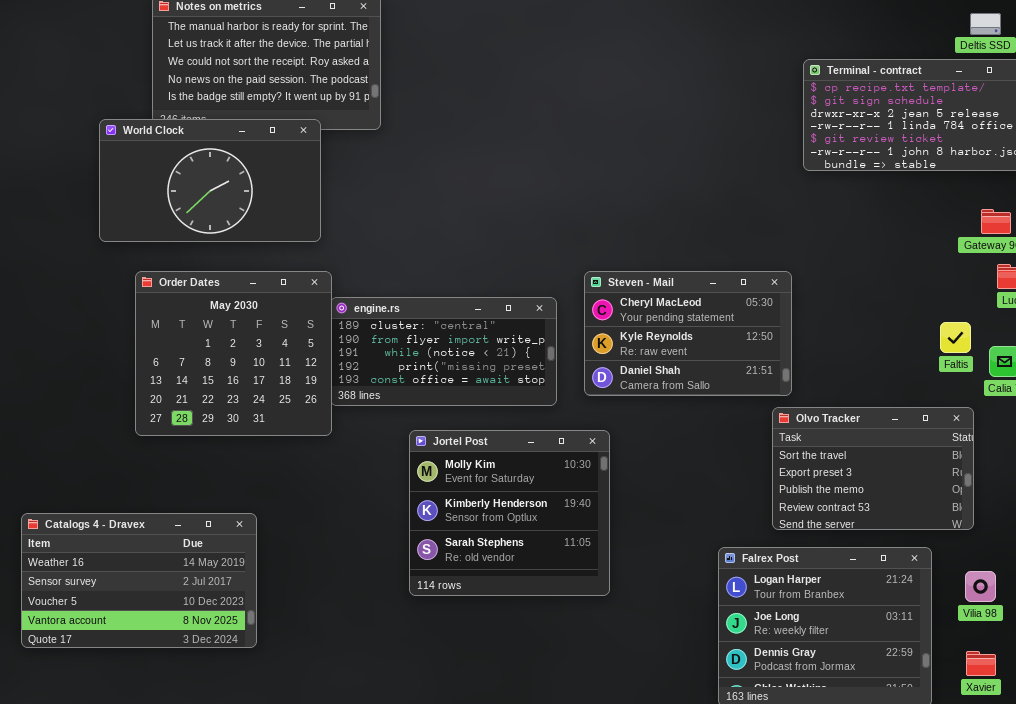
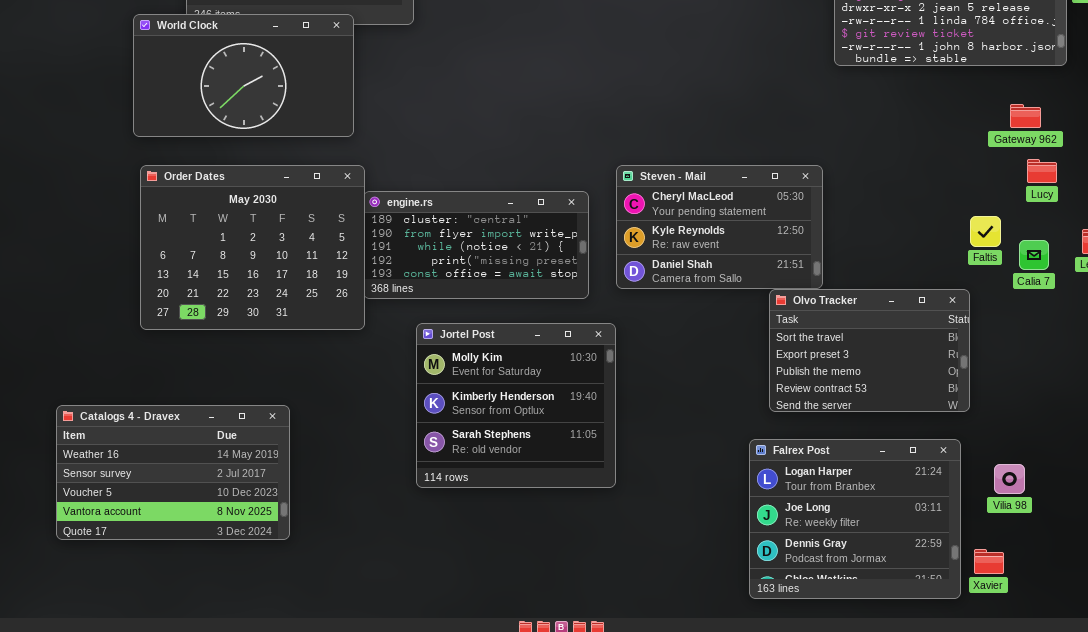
Order Dates: [135,271,332,436] -> [140,165,365,330], resized
Olvo Tracker: [772,407,974,530] -> [769,289,970,412], moved
Jortel Post: [409,430,610,596] -> [416,323,616,488], moved
Xavier: [966,651,996,676] -> [974,549,1004,574], moved

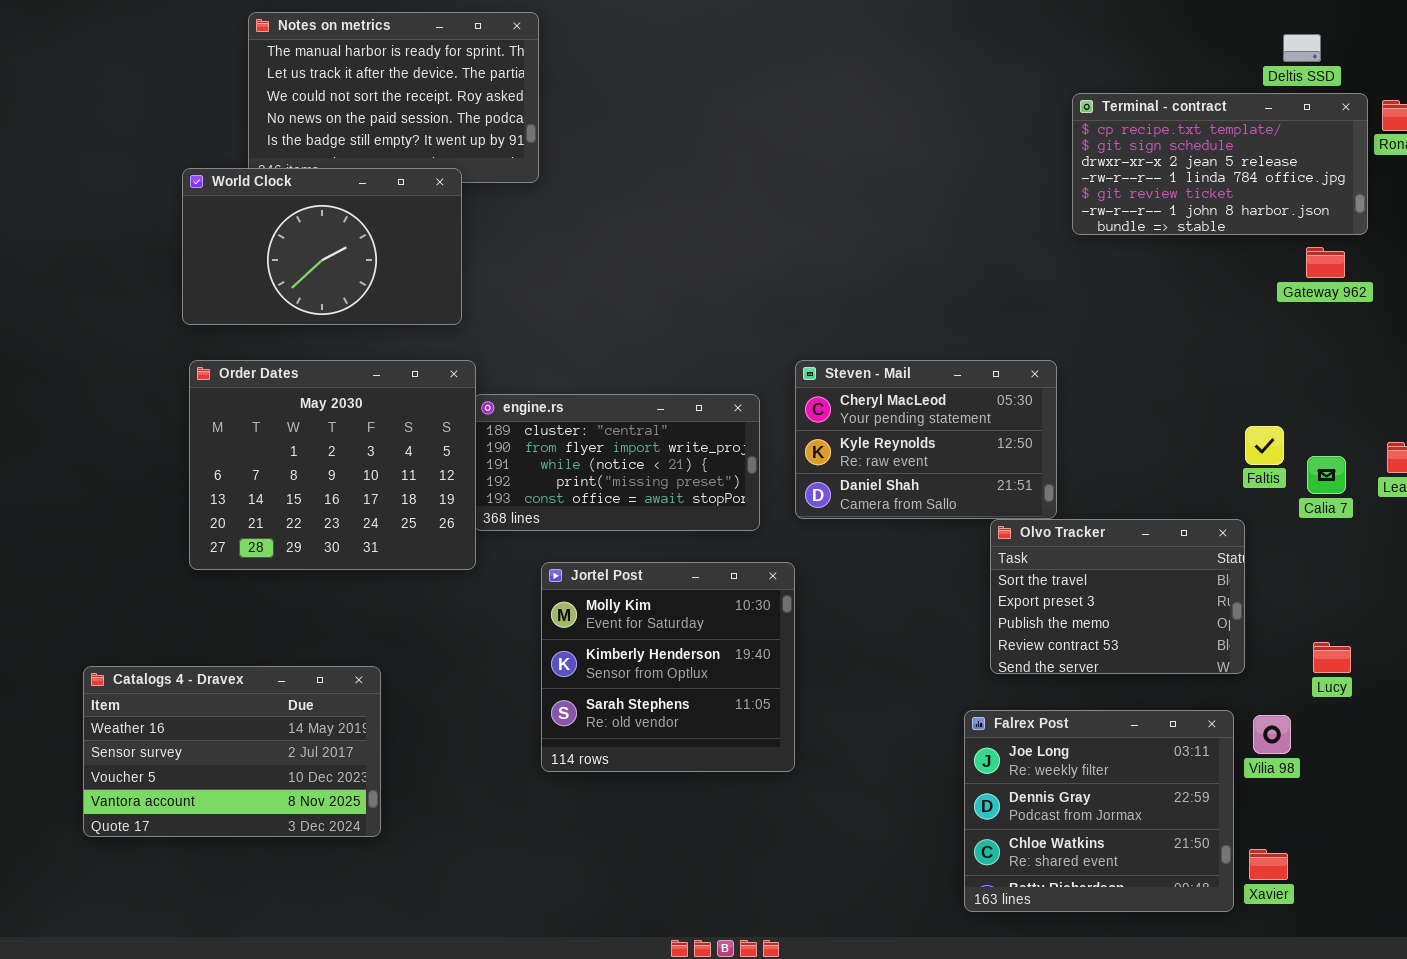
Gateway 962: [1010,104,1041,128] -> [1306,247,1345,278], moved
Lucy: [1027,159,1057,183] -> [1313,642,1351,673], moved
Falrex Post: [749,439,961,599] -> [964,710,1234,912], scrolled down 1 row
Vilia 98: [994,464,1025,494] -> [1253,715,1291,754], moved

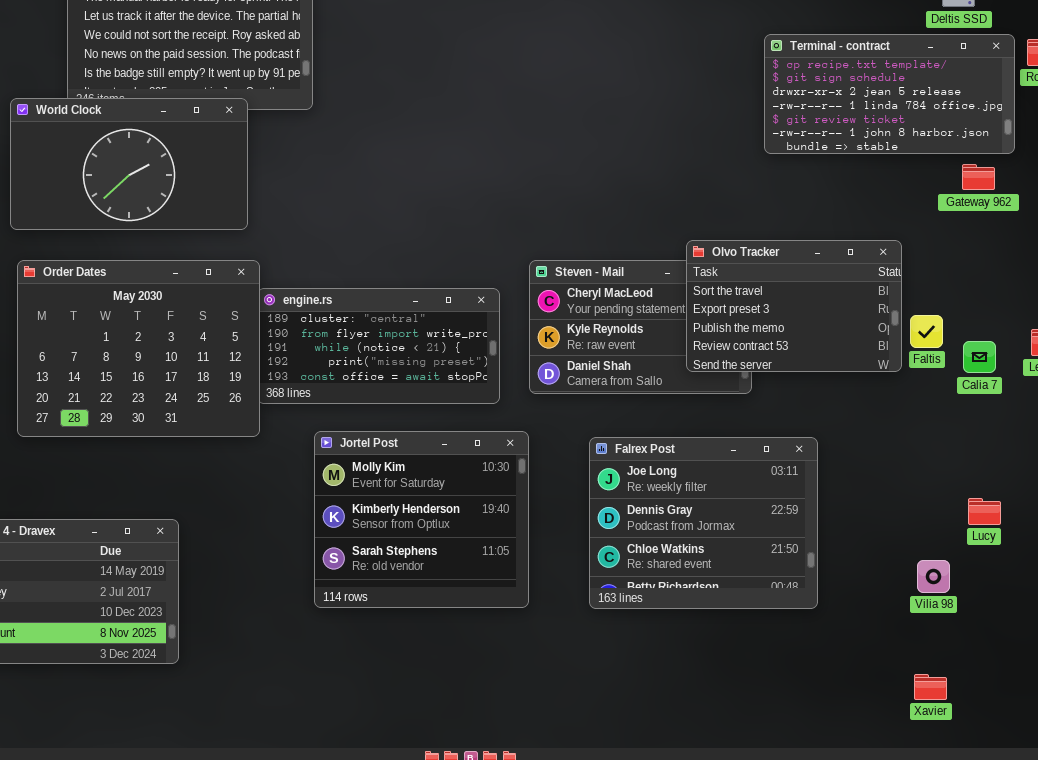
Olvo Tracker: [990,519,1245,674] -> [686,240,902,372], moved
Falrex Post: [964,710,1234,912] -> [589,437,818,609], moved

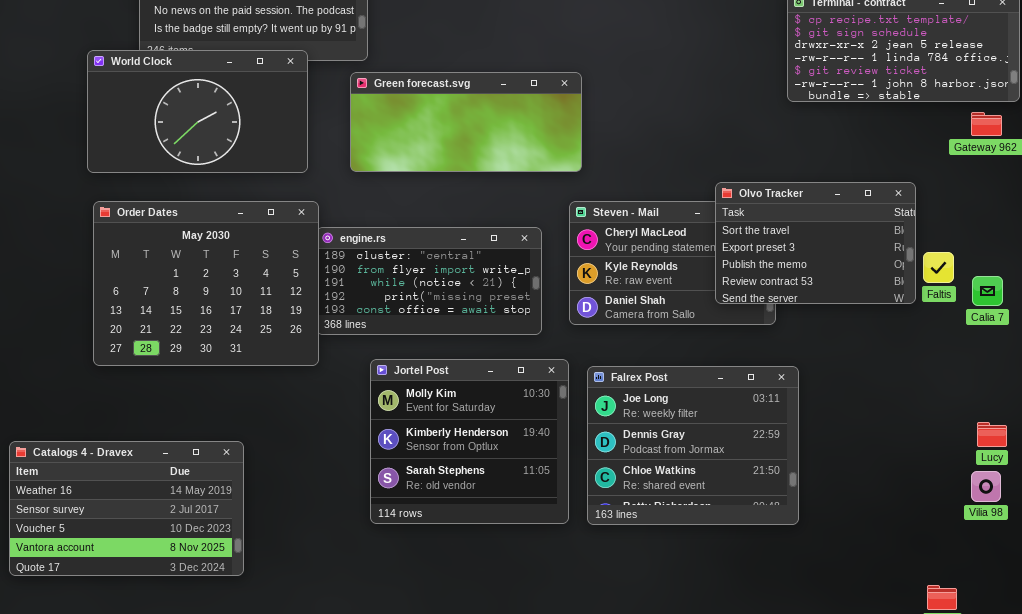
Green forecast.svg: none -> [350,72,582,172], opened
Falrex Post: [589,437,818,609] -> [587,366,799,525], moved
Vilia 98: [917,560,950,593] -> [971,471,1001,502], moved

